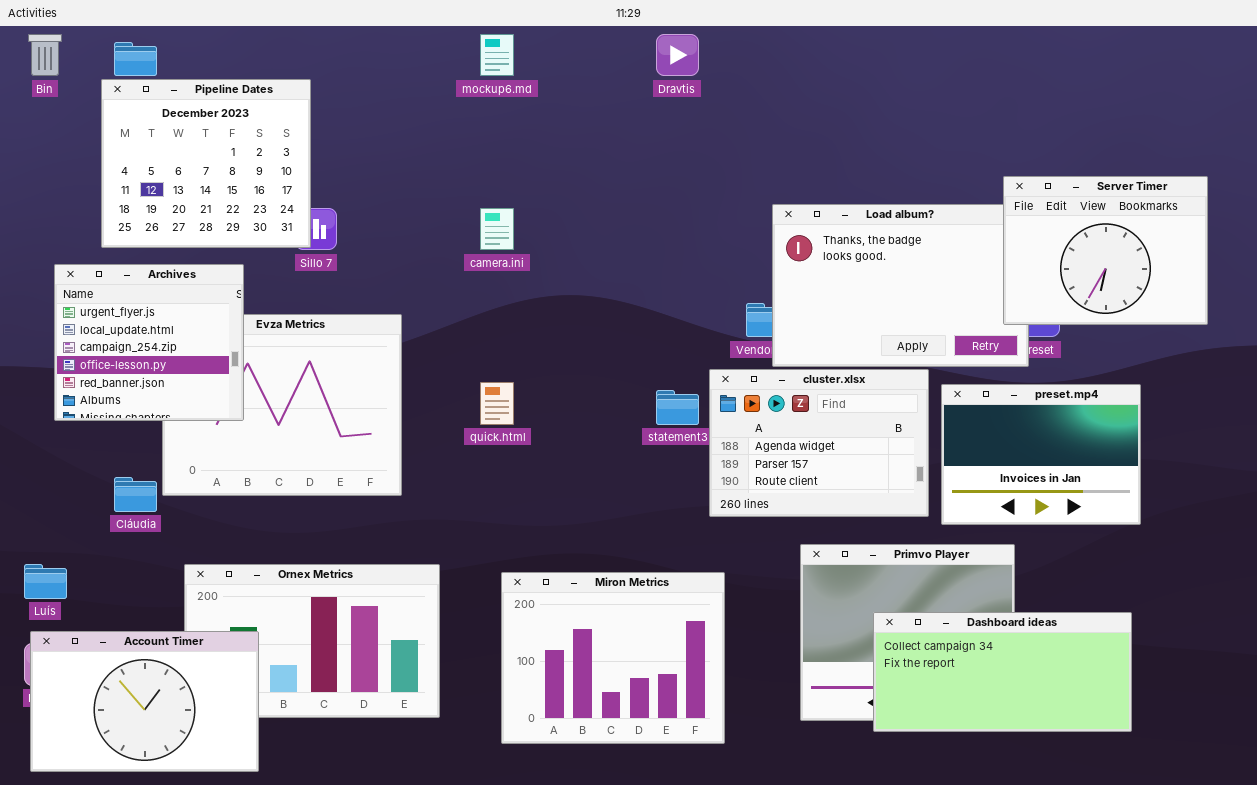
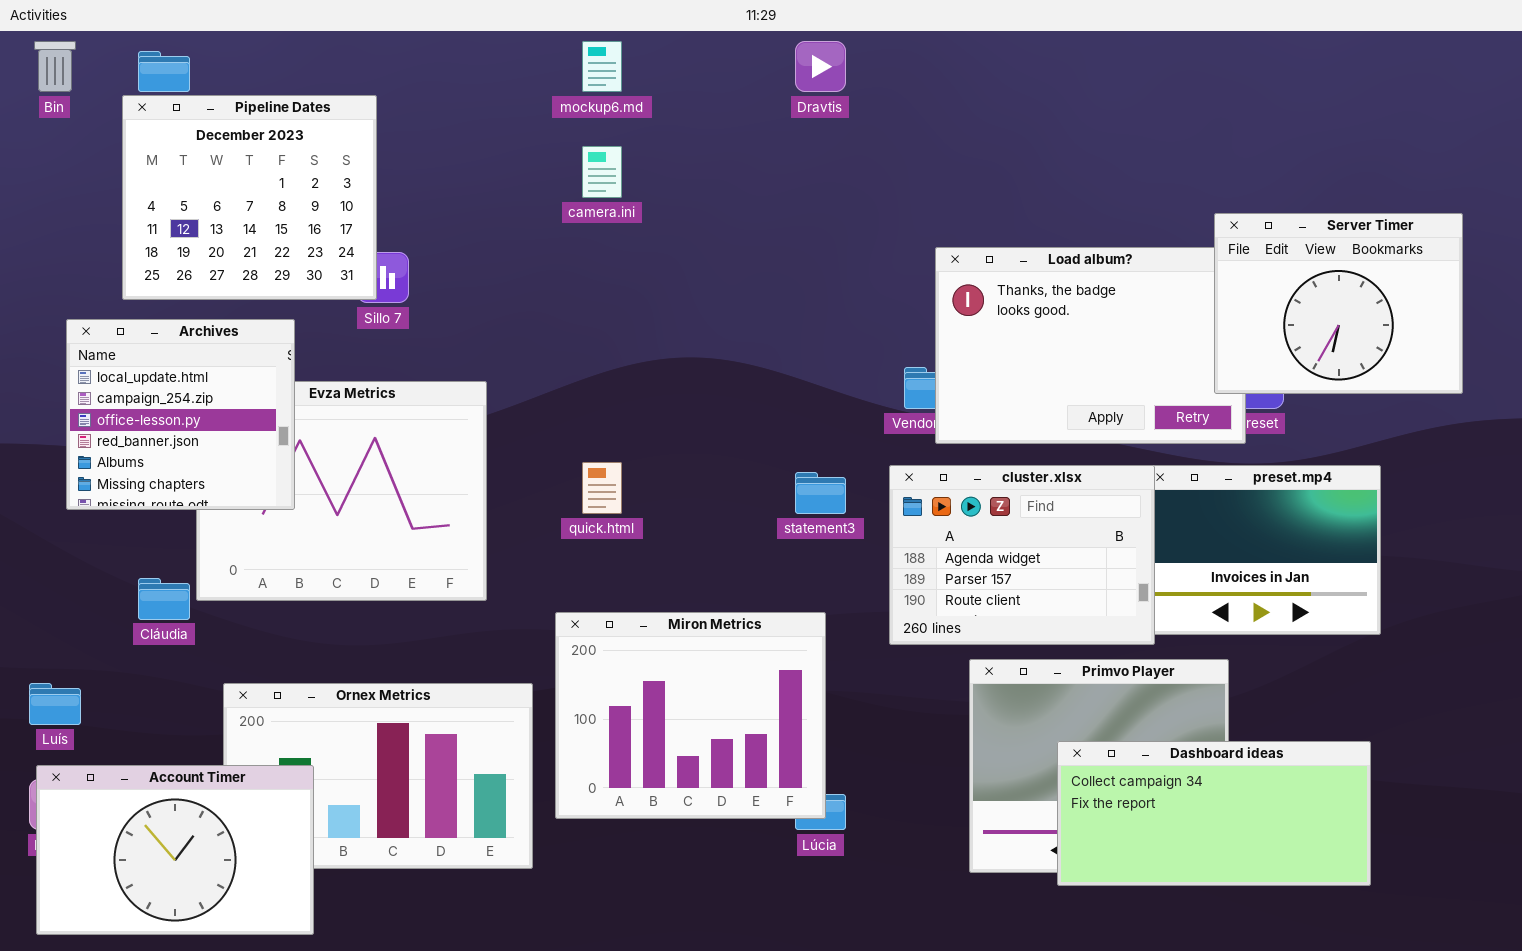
camera.ini: [480,208,514,250] -> [582,146,622,198], moved
Archives: [54,264,244,421] -> [66,319,295,510], scrolled down 1 row
cluster.xlsx: [709,369,929,517] -> [889,465,1155,645], moved
Miron Metrics: [501,572,725,744] -> [555,612,826,819], moved

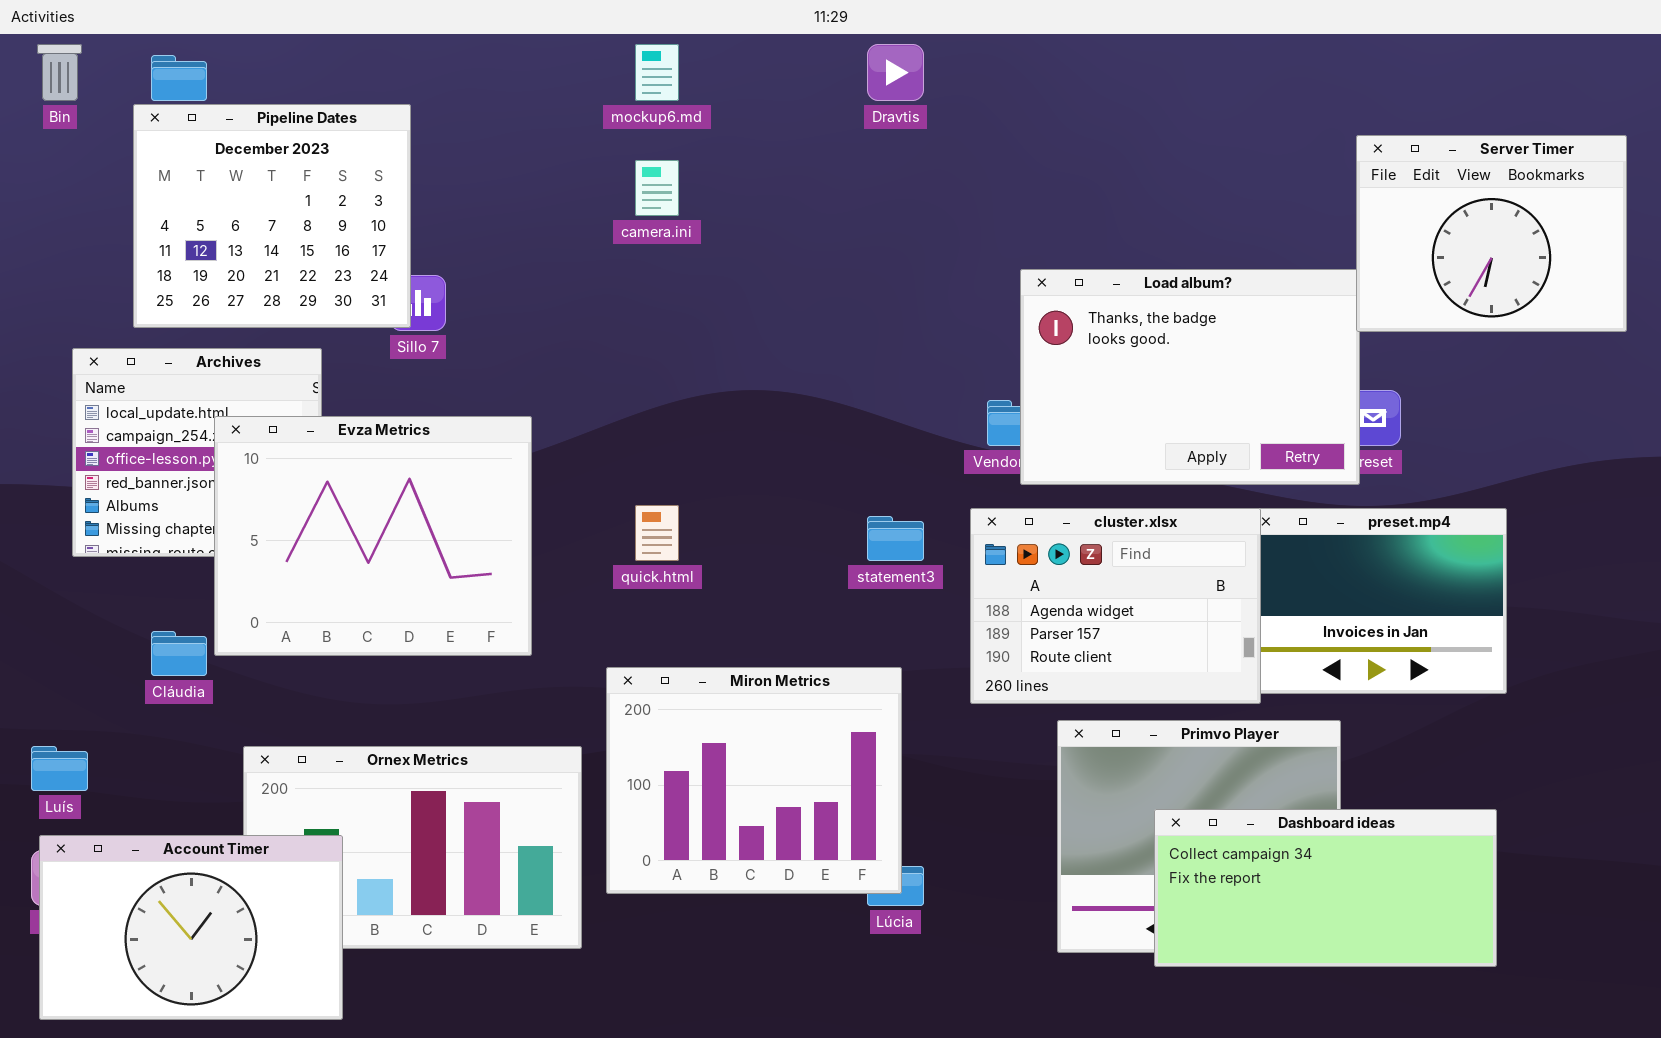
Server Timer: [1214,213,1463,394] -> [1356,135,1627,332], moved
Evza Metrics: [196,381,487,601] -> [214,416,532,656], raised

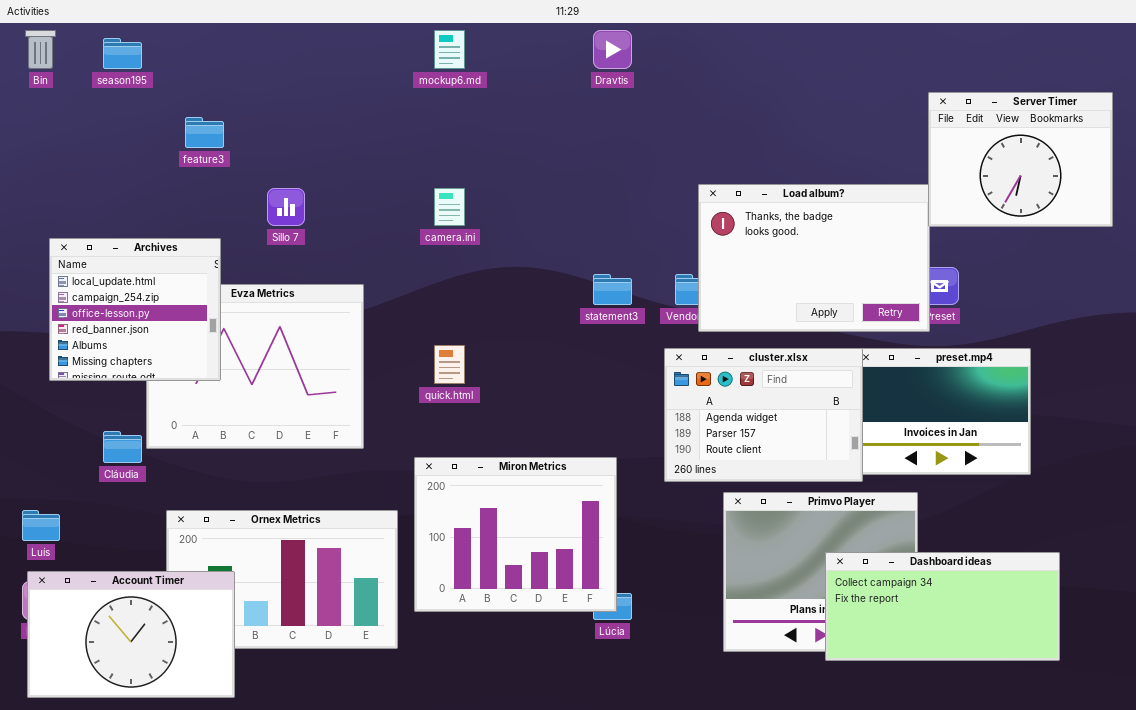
Pipeline Dates: [133,104,411,328] -> none, closed
camera.ini: [635,160,679,216] -> [434,188,465,226], moved
Archives: [72,348,322,557] -> [49,238,221,381], raised
statement3: [867,516,924,561] -> [593,274,632,305], moved
Dashboard ideas: [1154,809,1497,967] -> [825,552,1060,661], moved

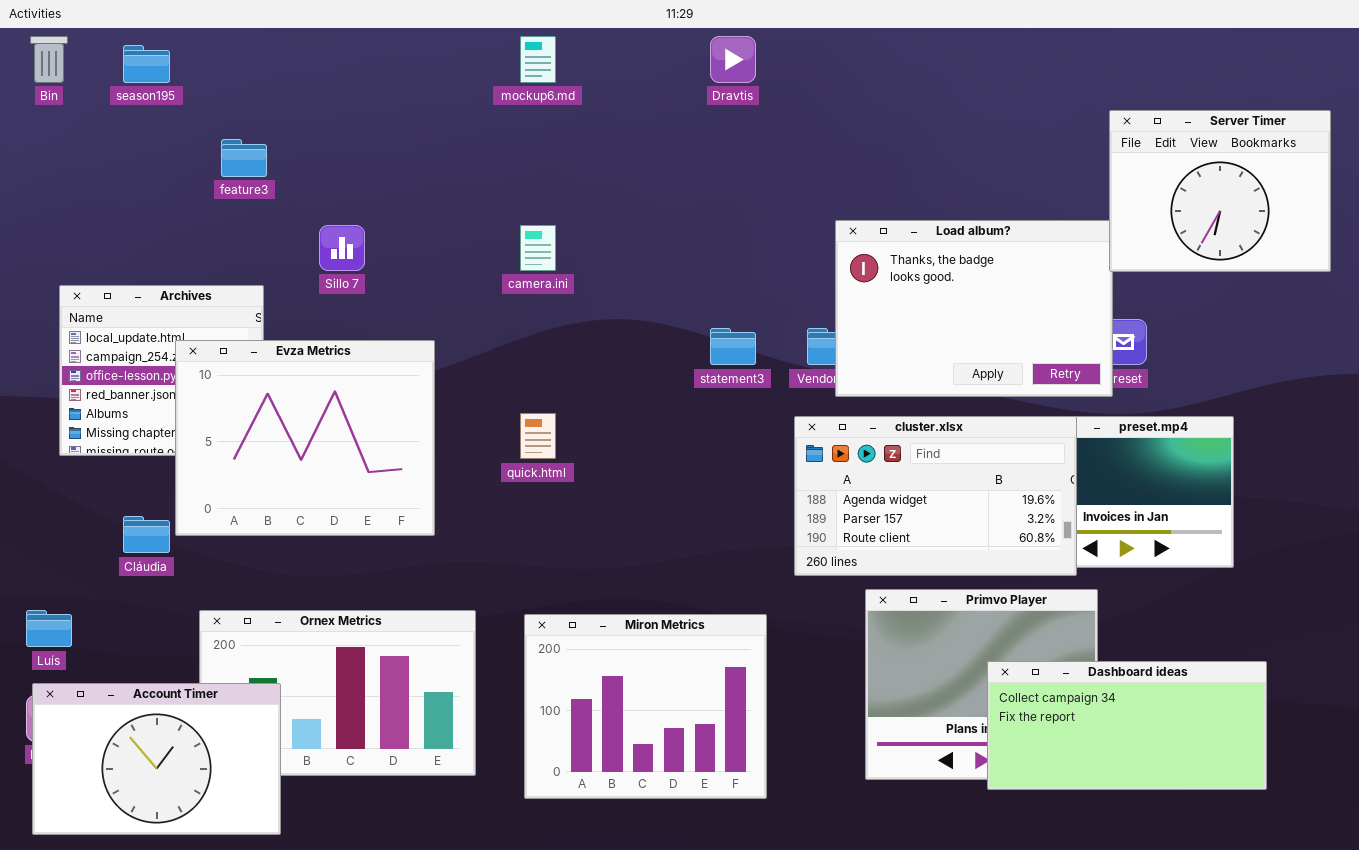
Evza Metrics: [146,284,364,449] -> [175,340,435,536], raised
cluster.xlsx: [664,348,863,482] -> [794,416,1077,576], resized
Miron Metrics: [414,457,617,612] -> [524,614,767,799], moved

